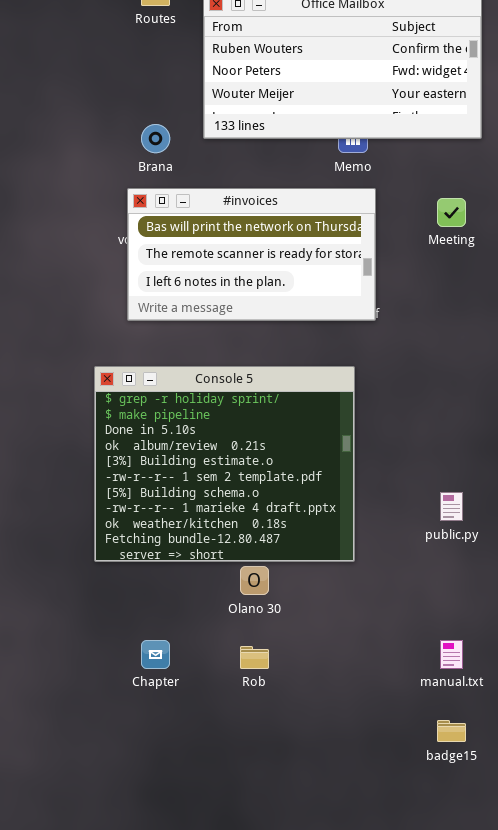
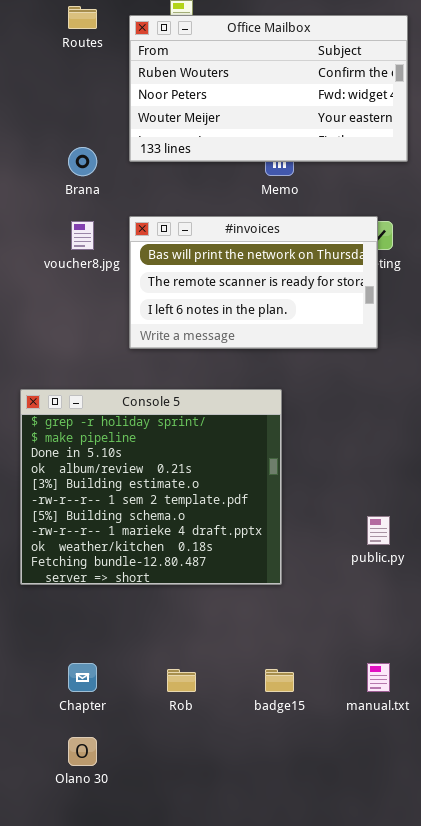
#invoices: [127,188,376,321] -> [129,216,378,349], moved
Olano 30: [240,566,269,595] -> [68,737,97,766], moved
badge15: [437,720,466,742] -> [265,669,294,692], moved

